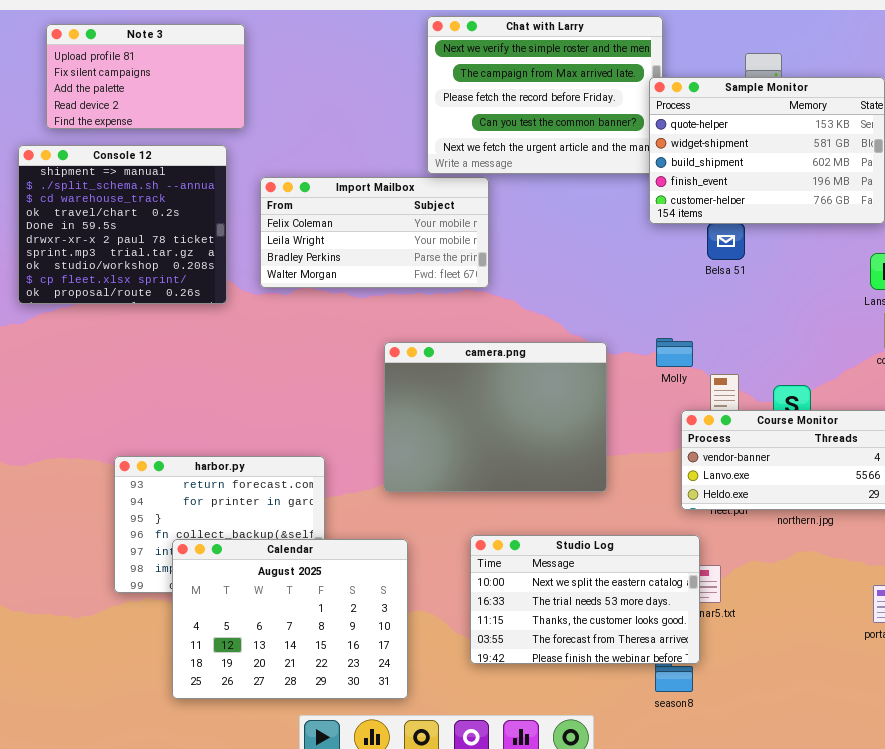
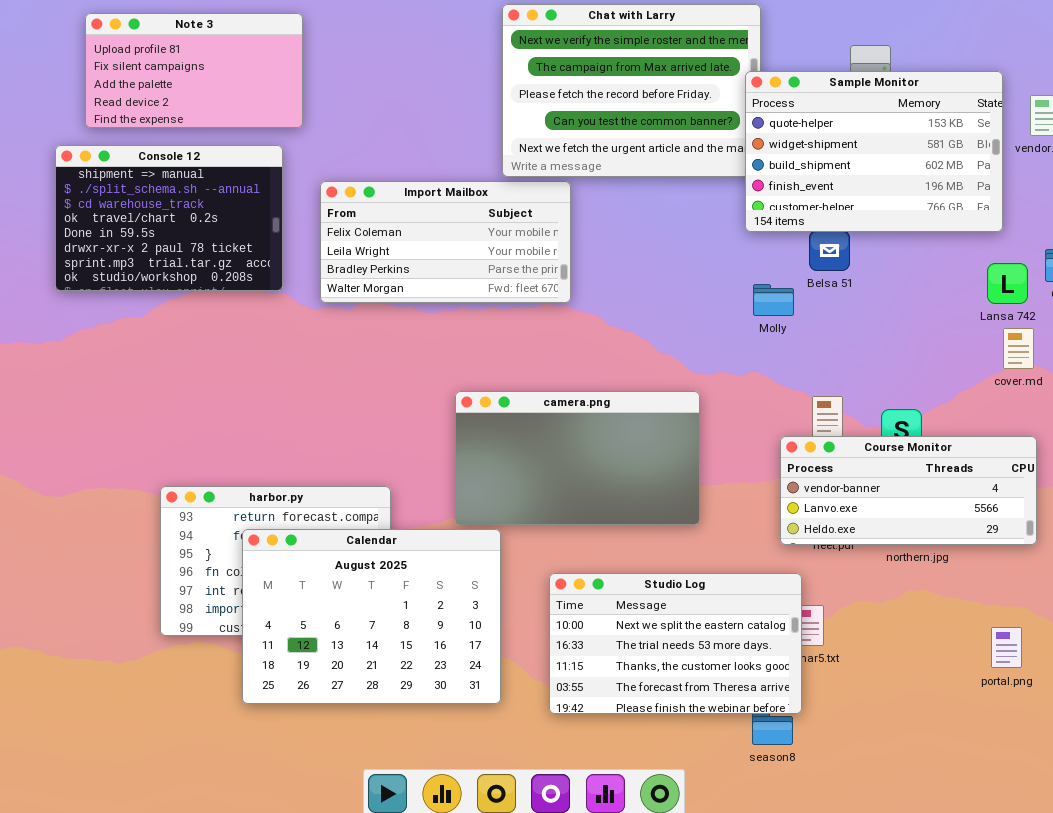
Console 12: [18,145,227,304] -> [55,145,283,291], resized
Molly: [656,338,693,367] -> [753,284,794,316], moved
camera.png: [384,342,607,492] -> [455,391,700,525], resized
Calendar: [172,539,408,699] -> [242,529,501,704], moved

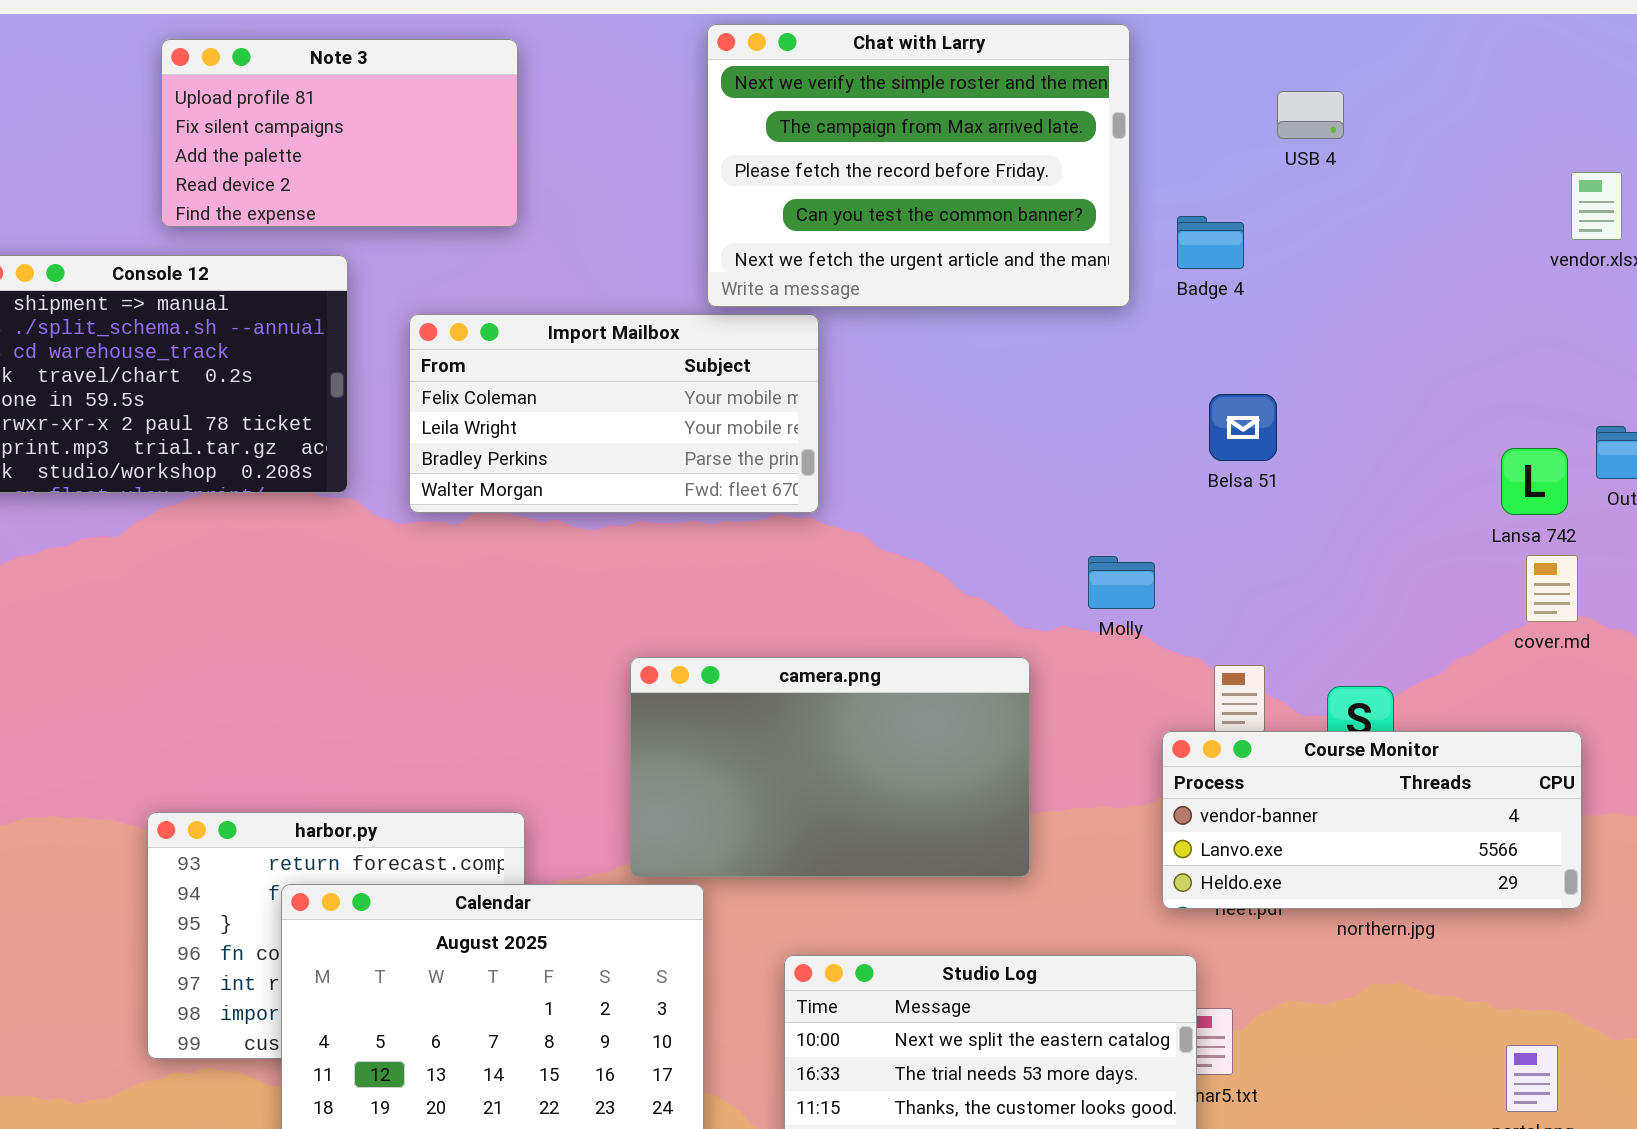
Note 3: [85,13,303,128] -> [161,39,518,227], moved
Sample Monitor: [745,71,1003,232] -> none, closed
Molly: [753,284,794,316] -> [1088,556,1155,609], moved

